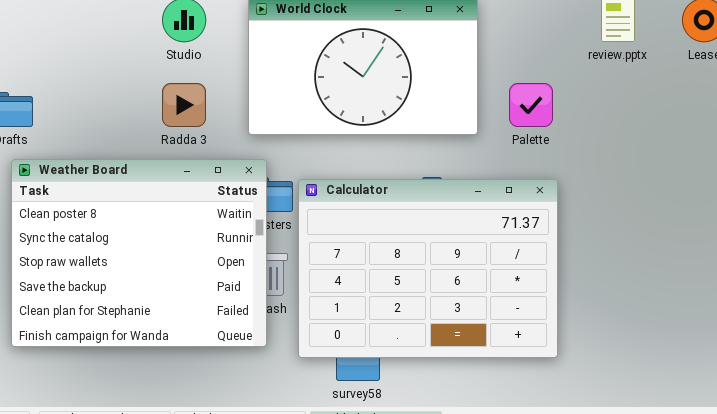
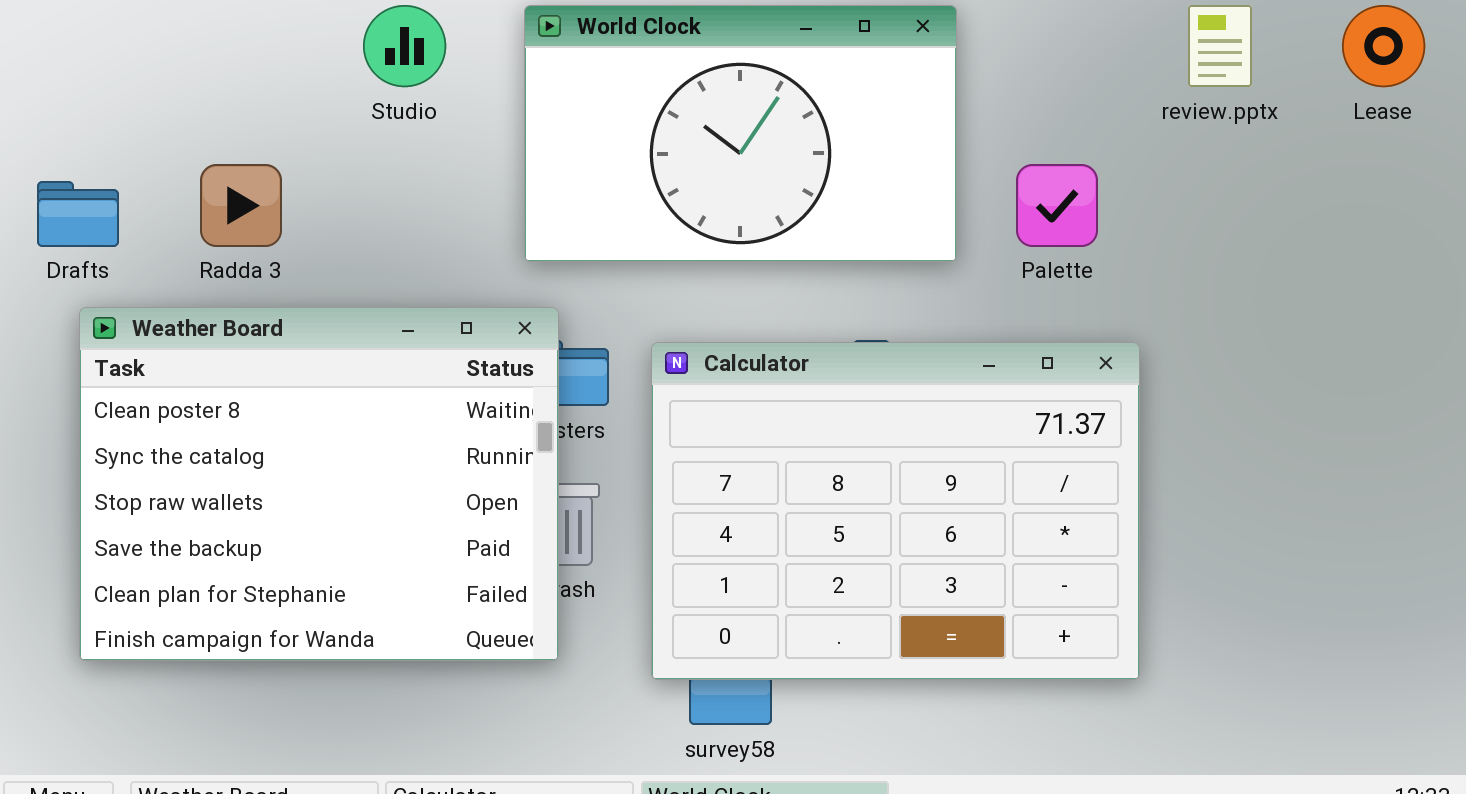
Radda 3: [162,83,206,127] -> [200,164,282,247], moved
Calculator: [298,179,558,358] -> [651,342,1140,680], moved

